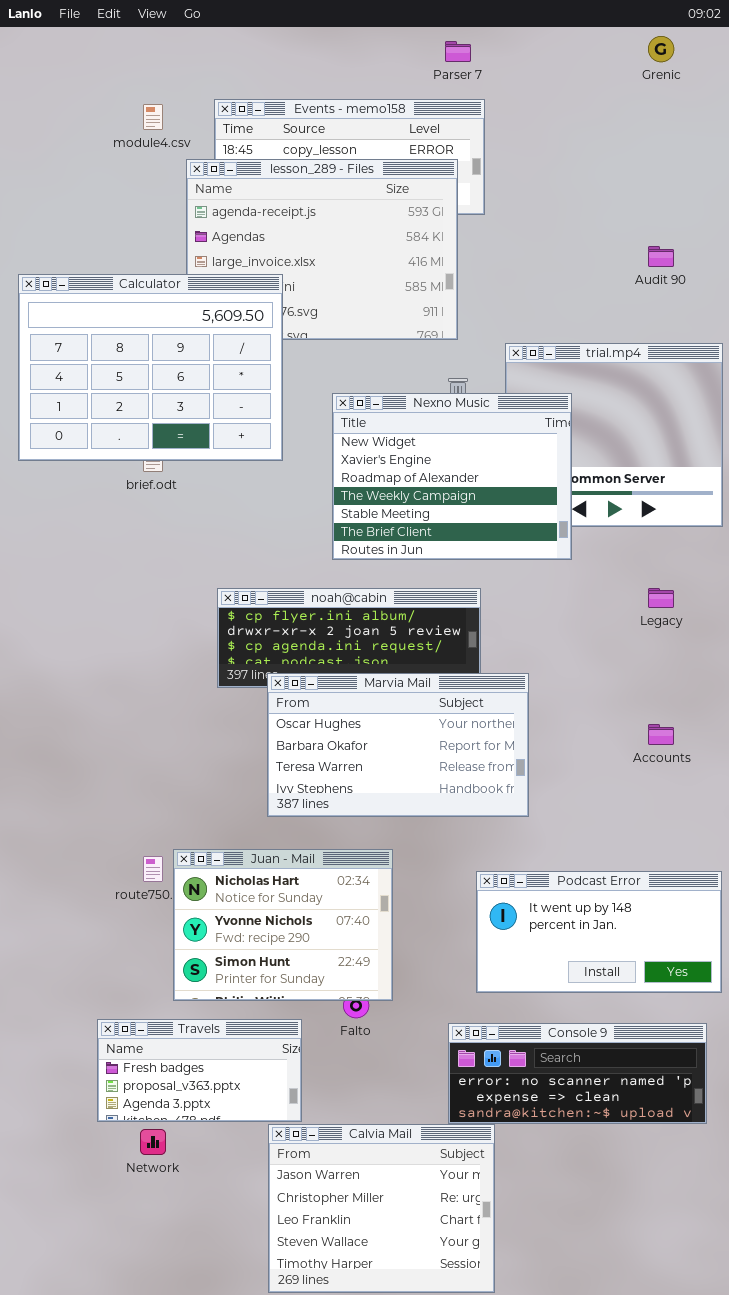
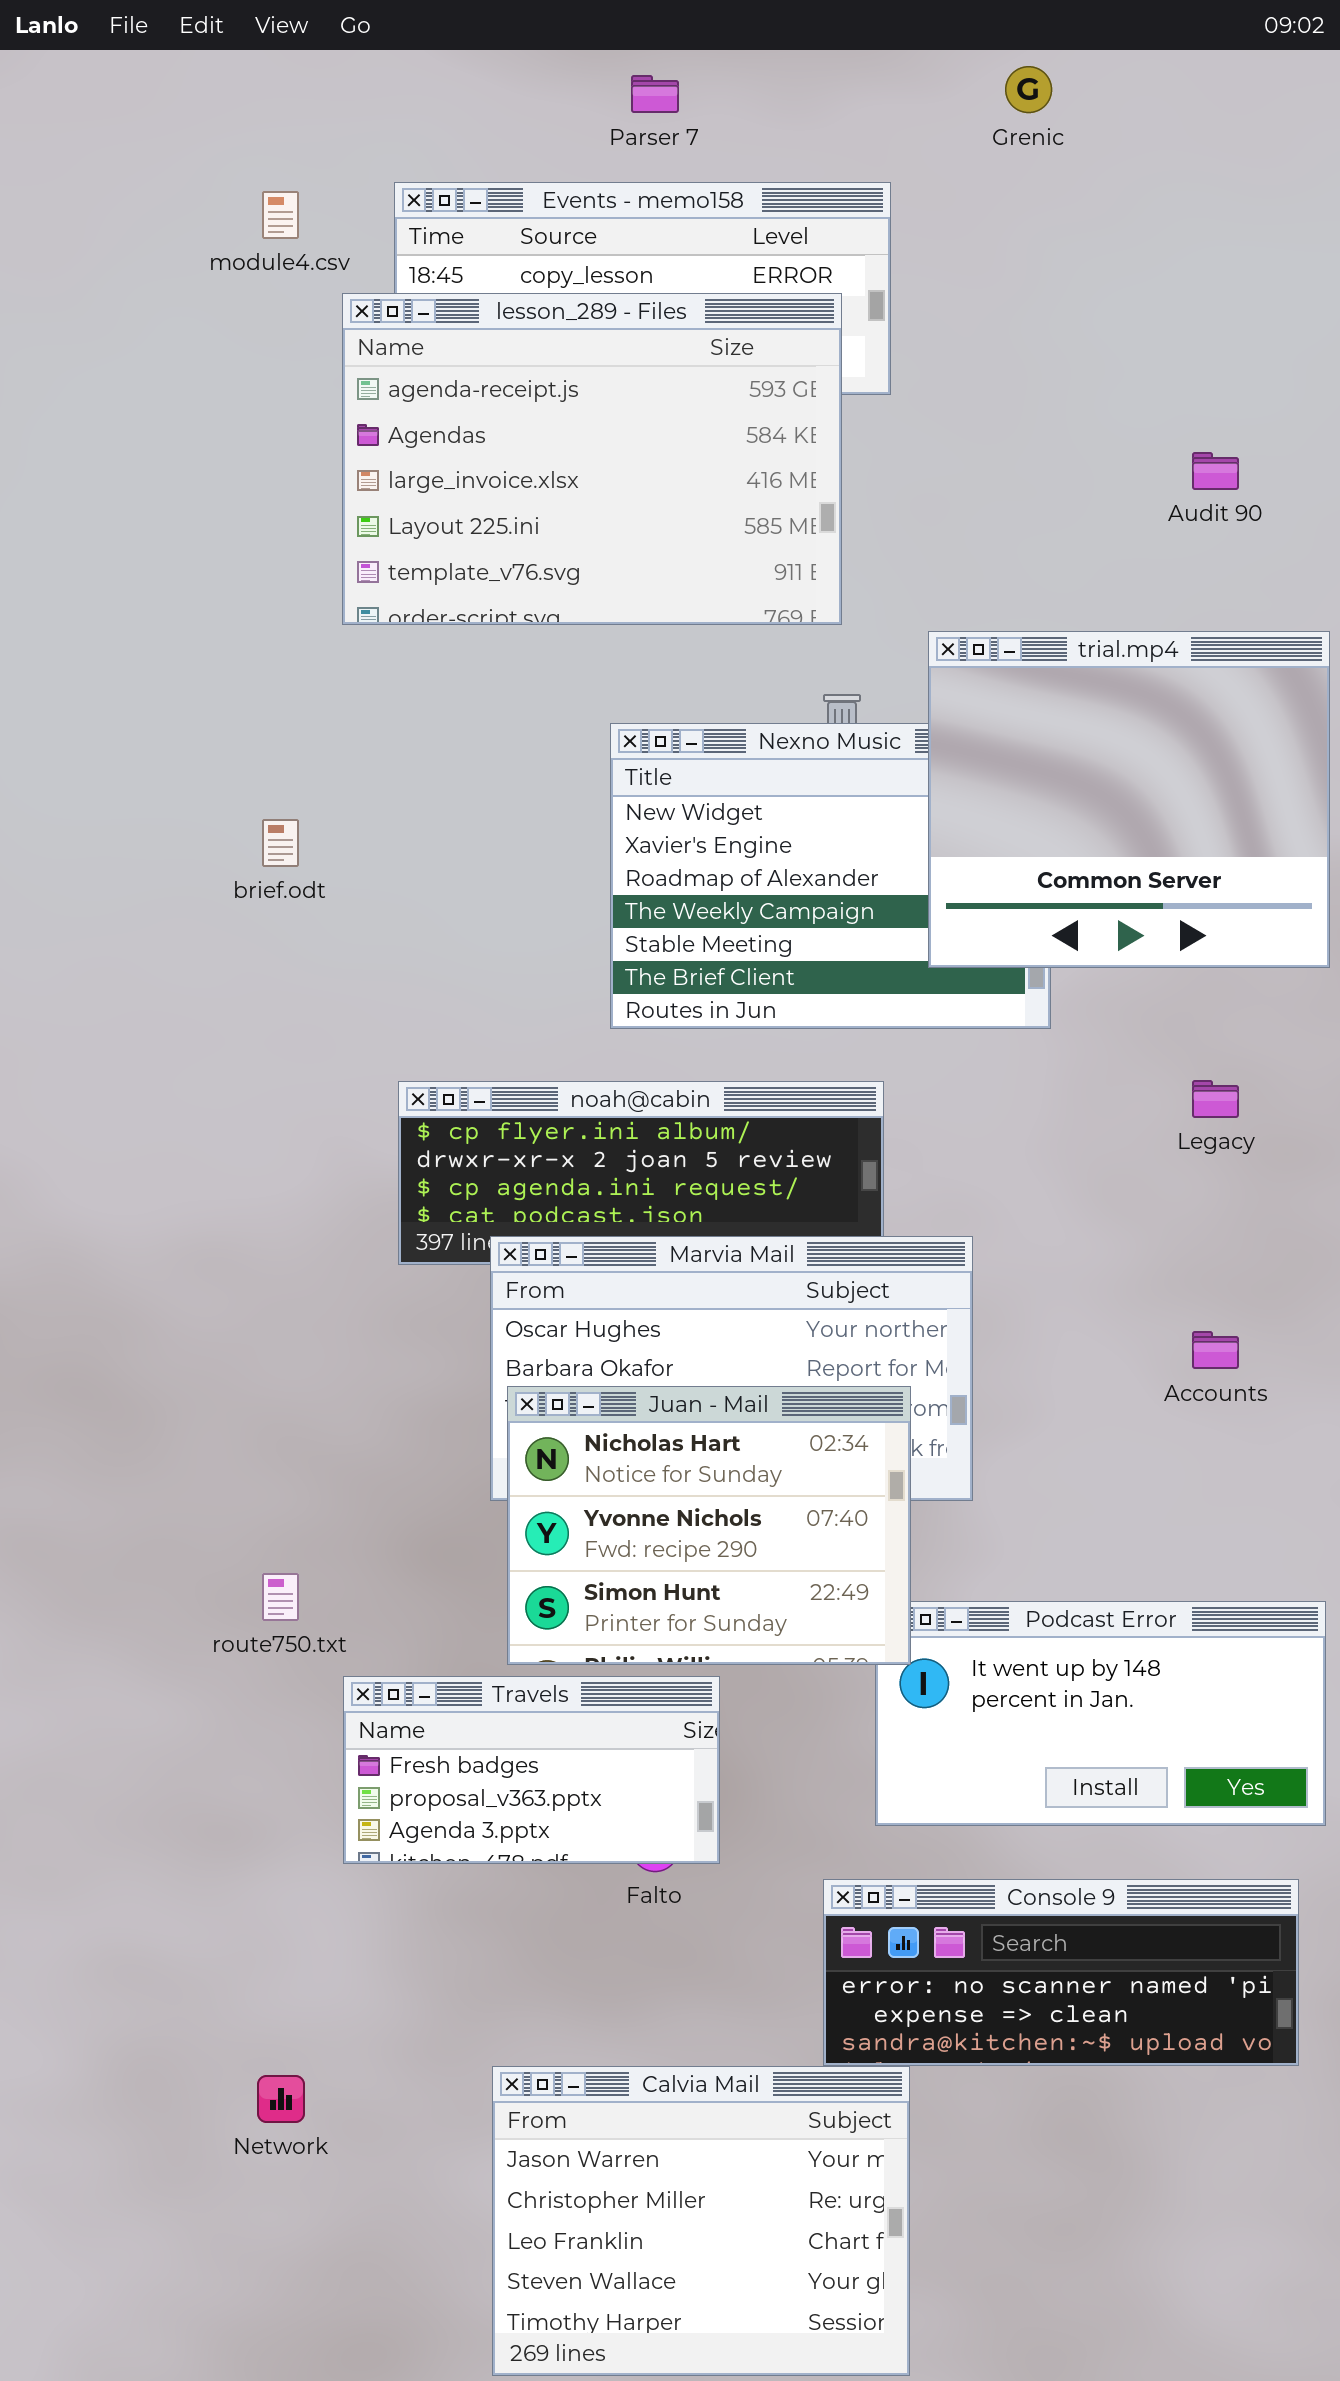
Grenic: [648,36,674,62] -> [1005,66,1052,113], moved
Parser 7: [445,41,471,62] -> [631,75,679,113], moved
Calculator: [18,274,283,461] -> none, closed
trial.mp4: [505,343,723,527] -> [928,631,1330,968], raised
Juan - Mail: [173,849,393,1001] -> [507,1386,911,1665], moved
Travels: [97,1019,302,1122] -> [343,1676,720,1864], moved

